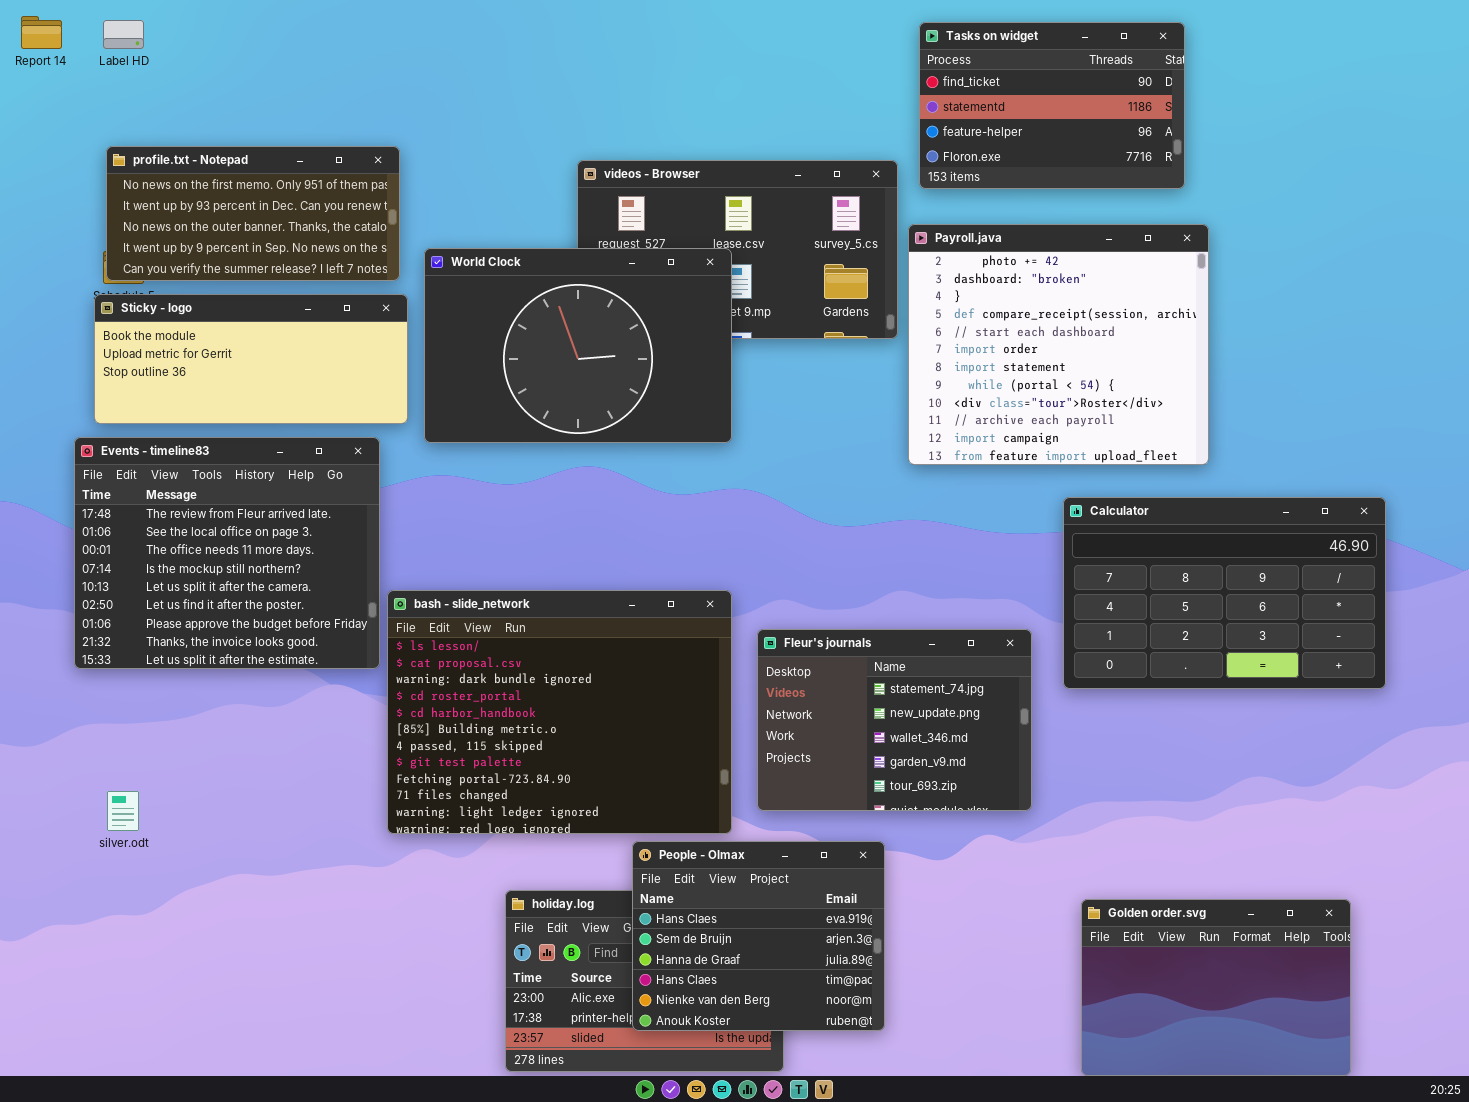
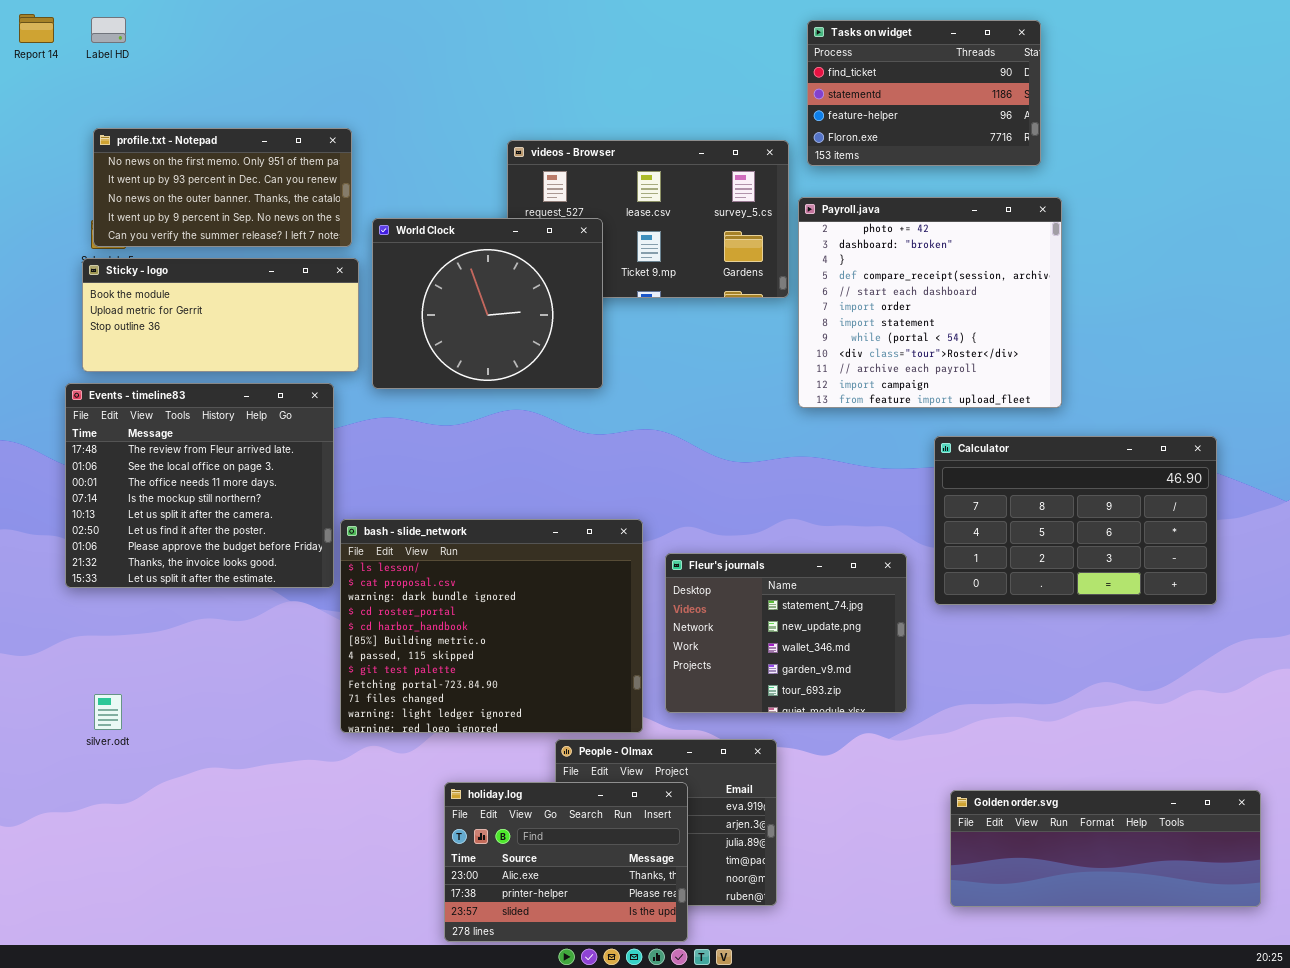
World Clock: [424,248,732,443] -> [372,218,603,389], resized
holiday.log: [505,890,784,1072] -> [444,782,688,942], raised
Golden order.svg: [1081,899,1351,1076] -> [950,790,1261,907], resized

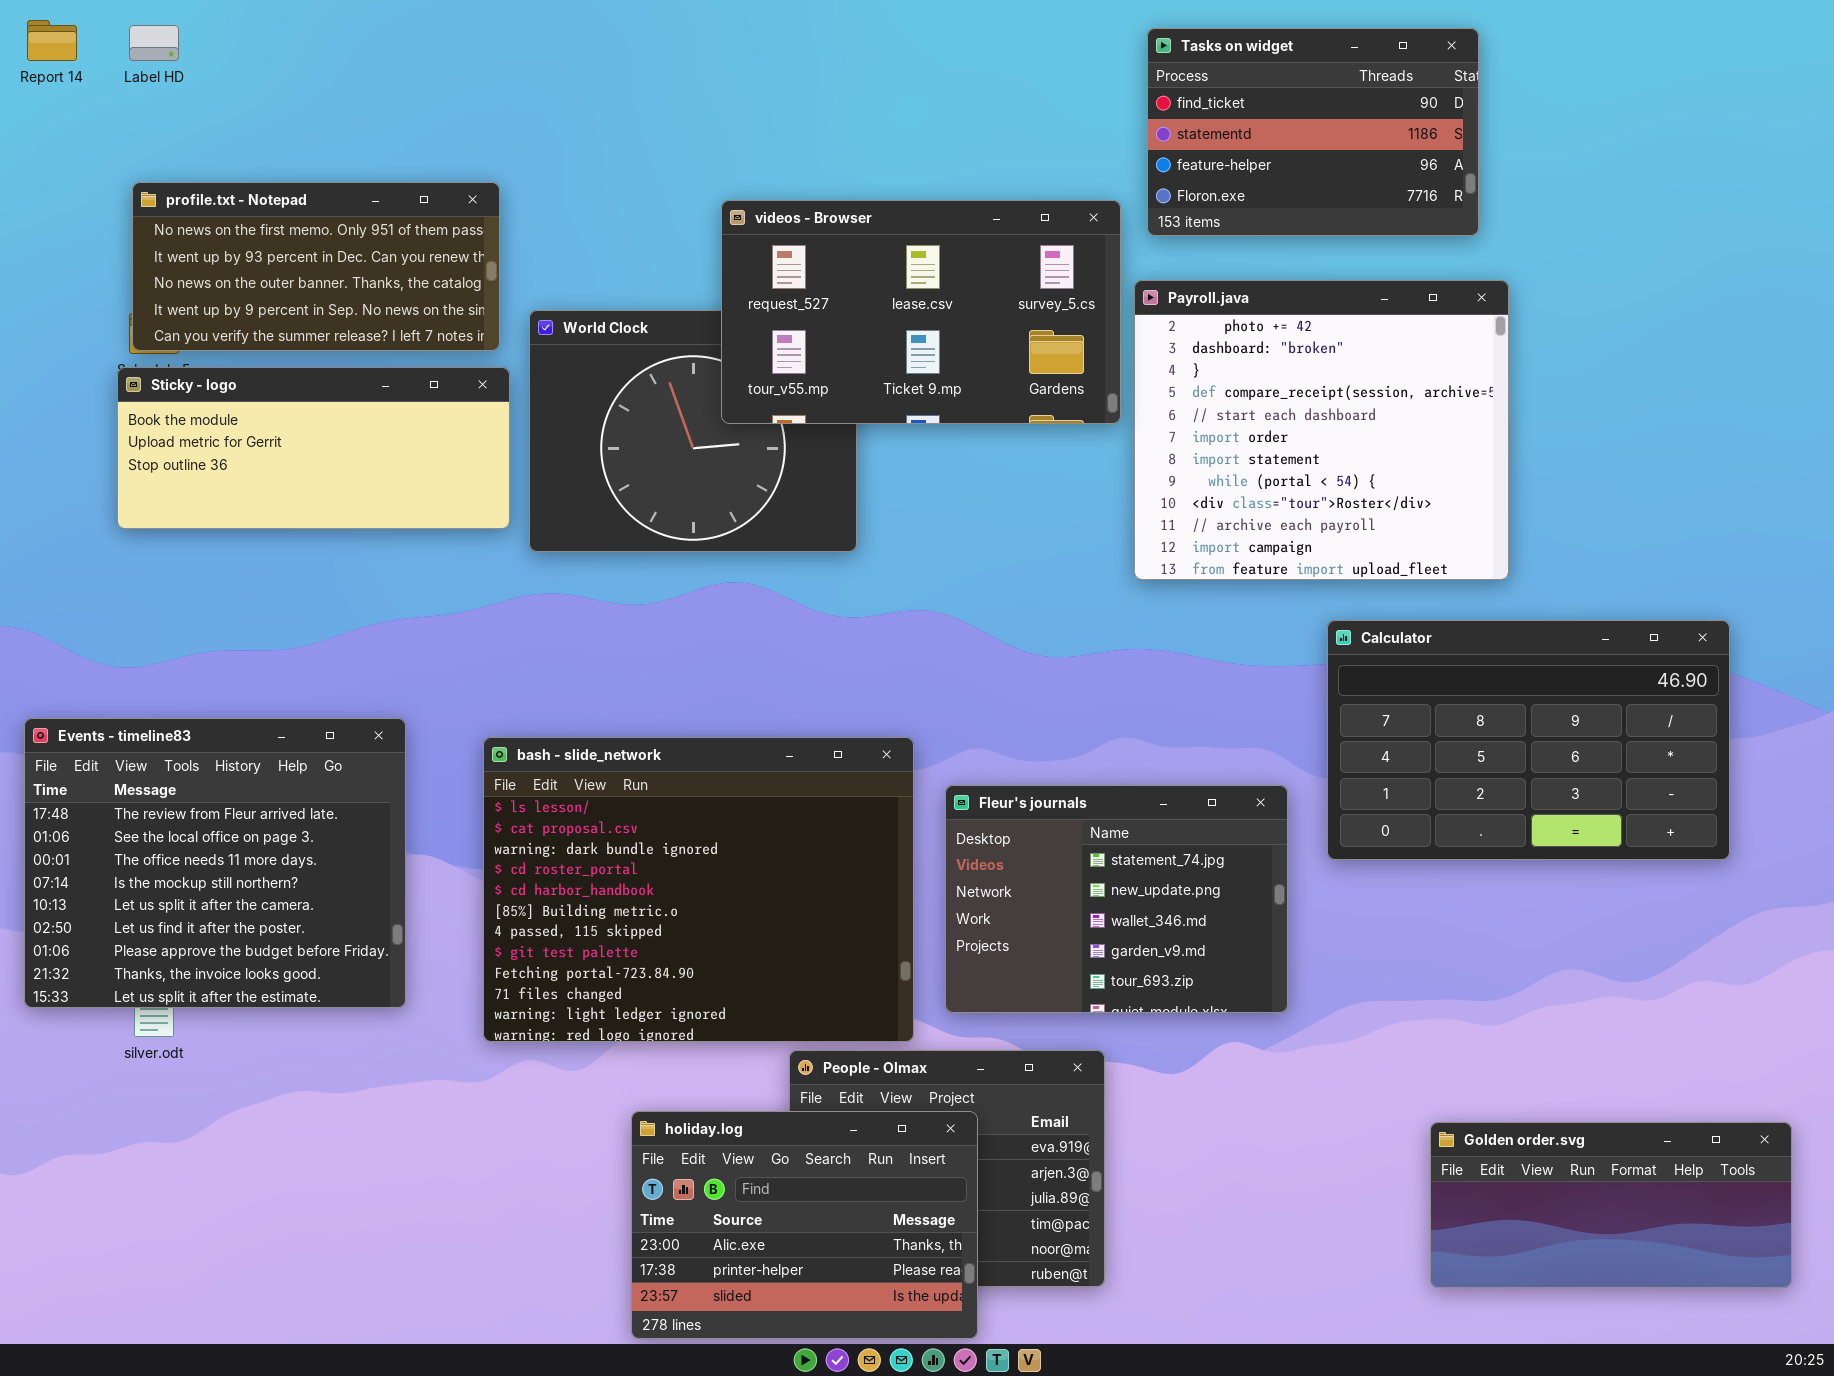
videos - Browser: [507,140,789,298] -> [721,200,1121,424], raised
Events - timeline83: [65,383,334,588] -> [24,718,406,1008], moved
Golden order.svg: [950,790,1261,907] -> [1430,1122,1792,1288], resized

